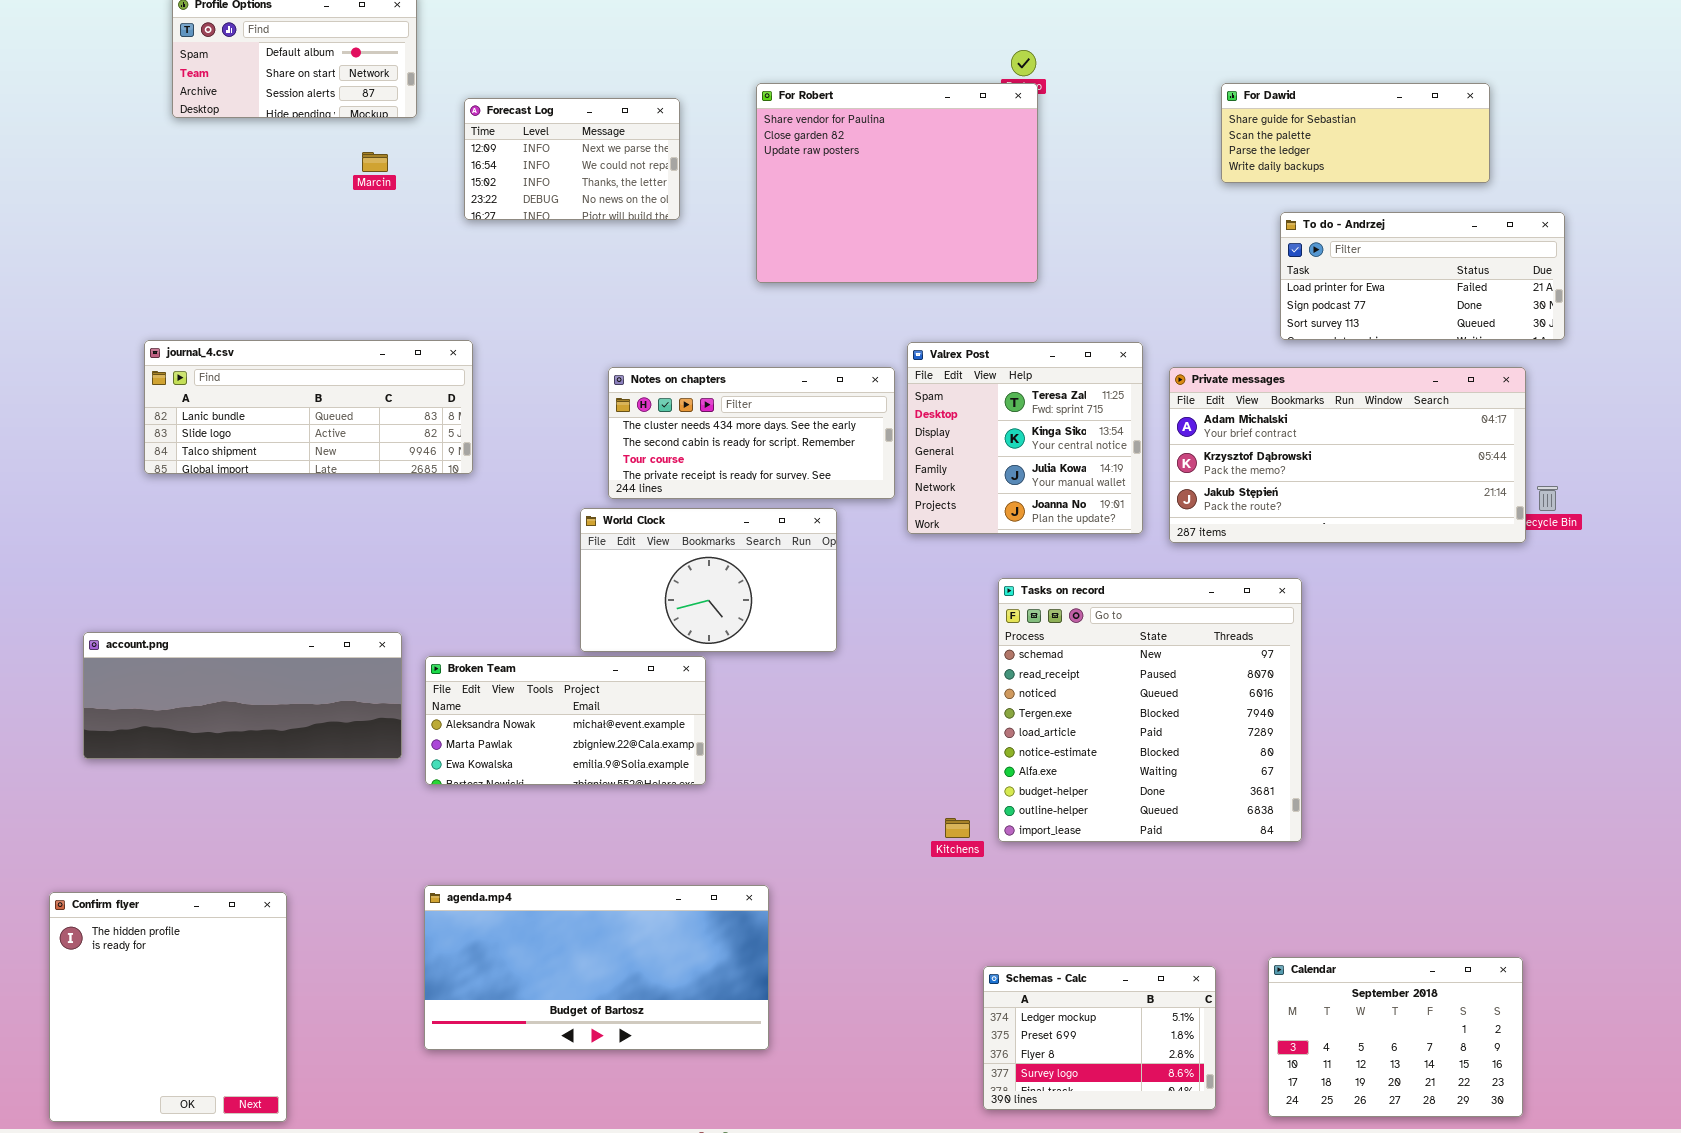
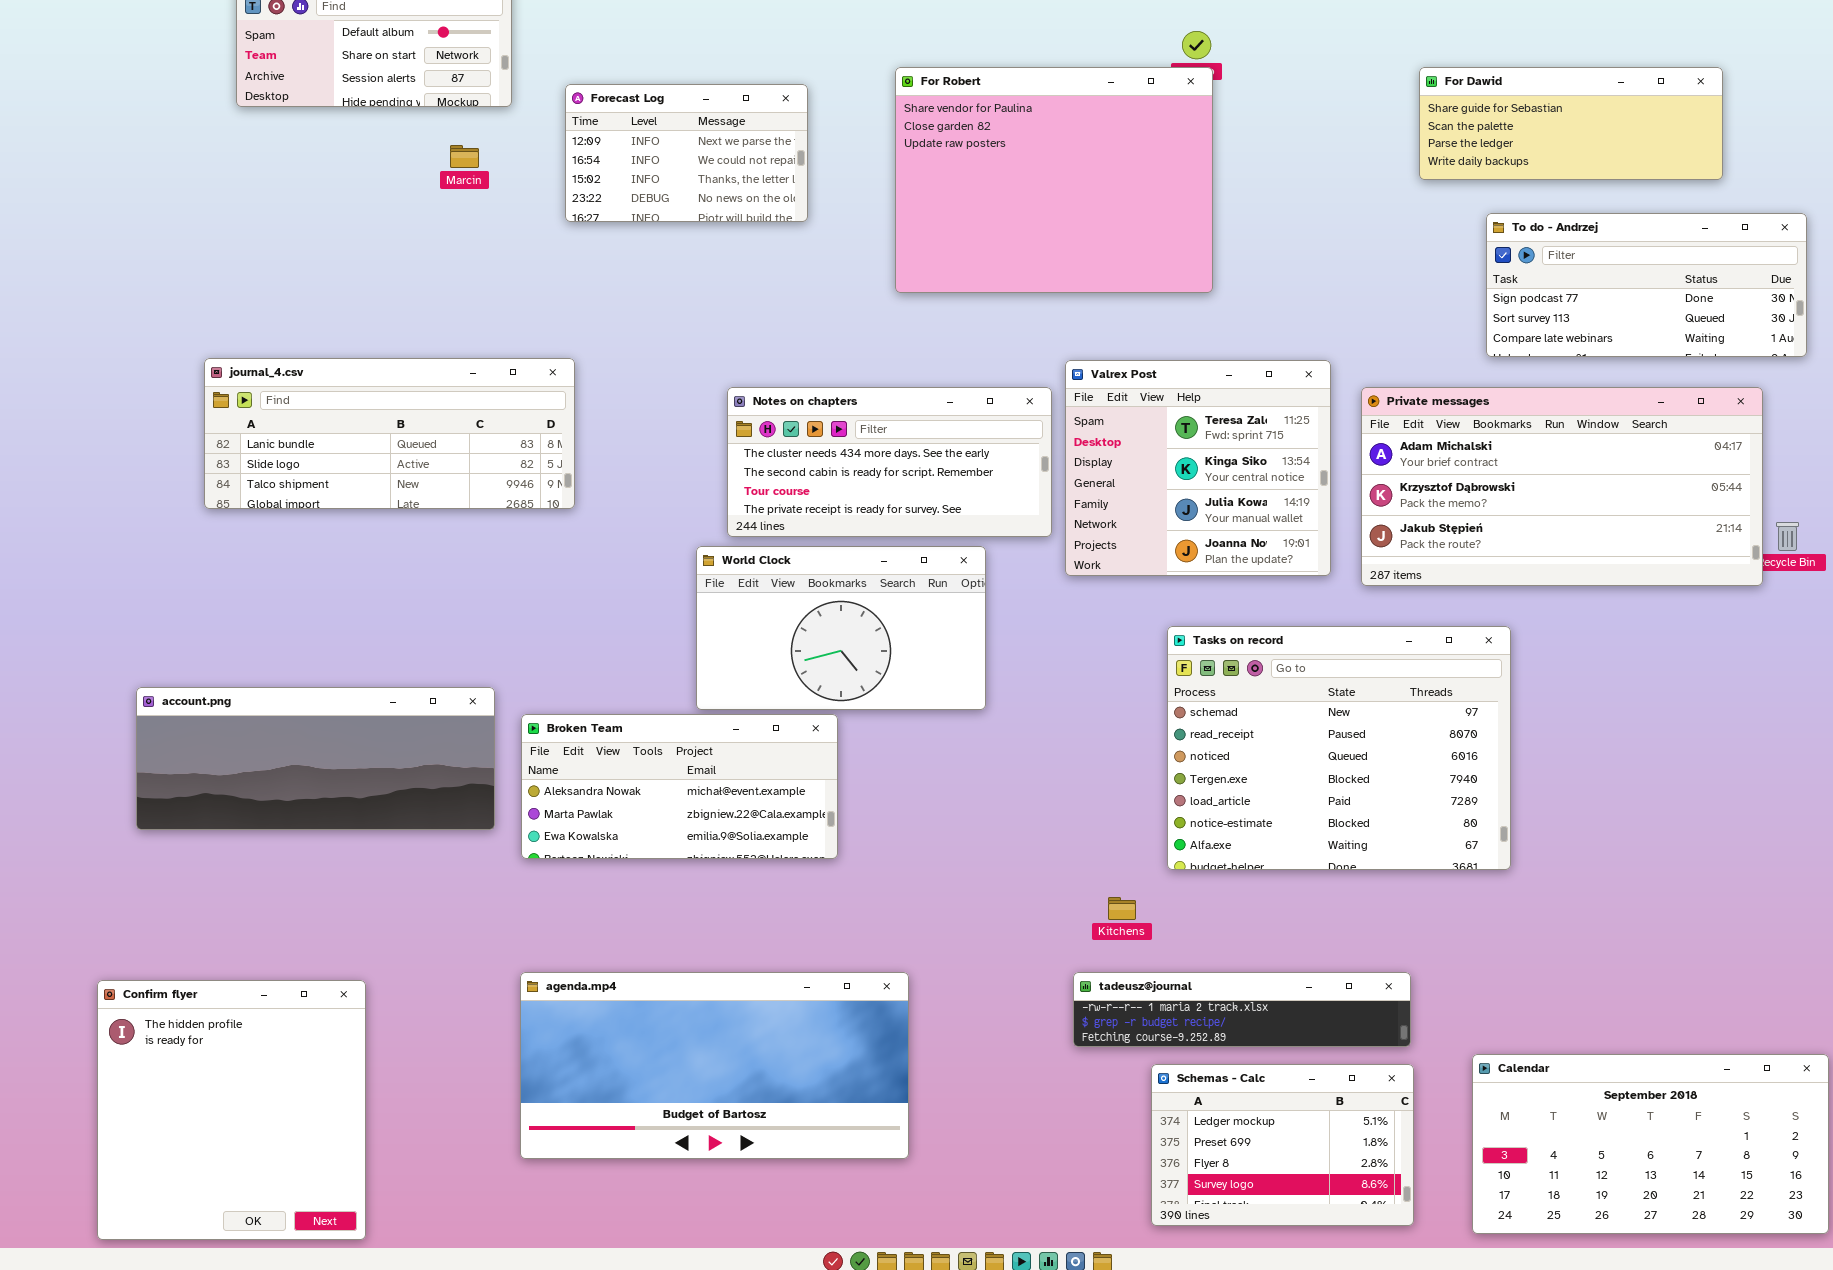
To do - Andrzej: [1280,212,1565,340] -> [1486,213,1807,357], scrolled down 1 row
Tasks on record: [998,578,1302,842] -> [1167,626,1511,870], resized
tadeusz@journal: none -> [1073,972,1411,1047], opened
Calendar: [1268,957,1523,1117] -> [1472,1054,1829,1234], resized

